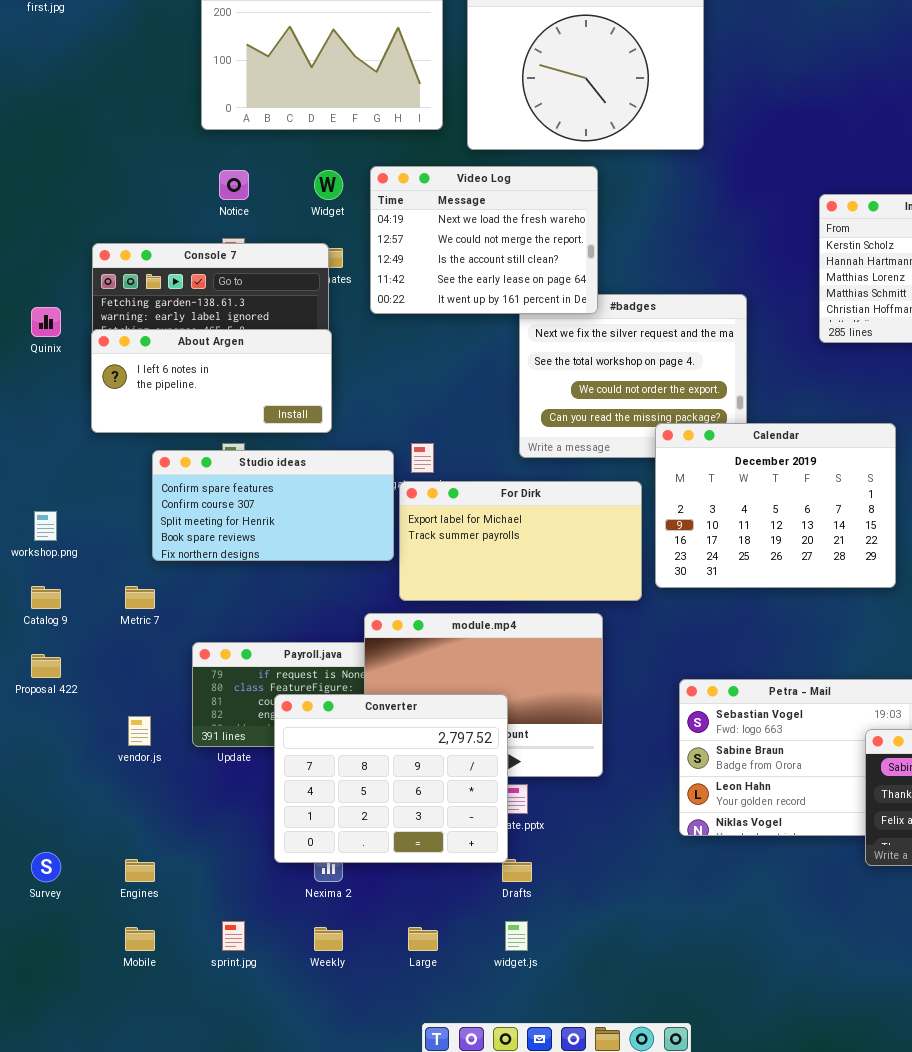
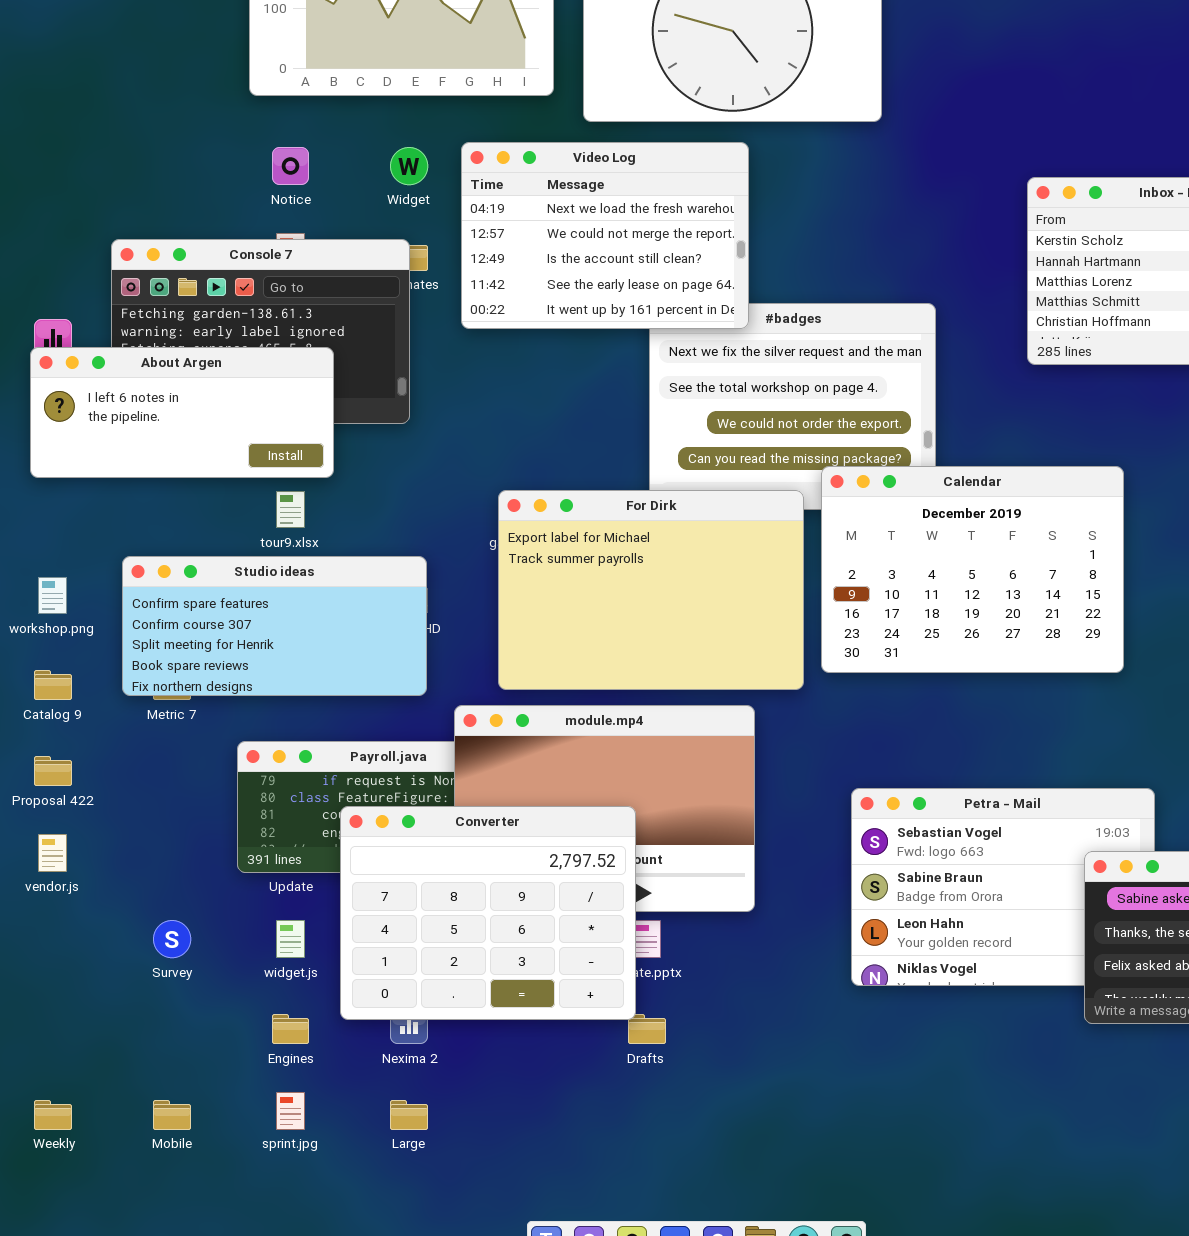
About Argen: [91,329,332,433] -> [30,347,334,478], moved
Studio ideas: [152,450,394,561] -> [122,556,427,696], moved
For Dirk: [399,481,642,601] -> [498,490,804,690], resized
vendor.js: [128,716,151,746] -> [38,834,67,872], moved
Survey: [31,852,61,882] -> [153,920,191,958], moved
Engines: [125,859,155,882] -> [272,1014,309,1044], moved
widget.js: [505,921,528,951] -> [276,920,305,958], moved
Weekly: [314,927,343,951] -> [34,1100,72,1130], moved
Large: [408,927,438,951] -> [390,1100,428,1130], moved

